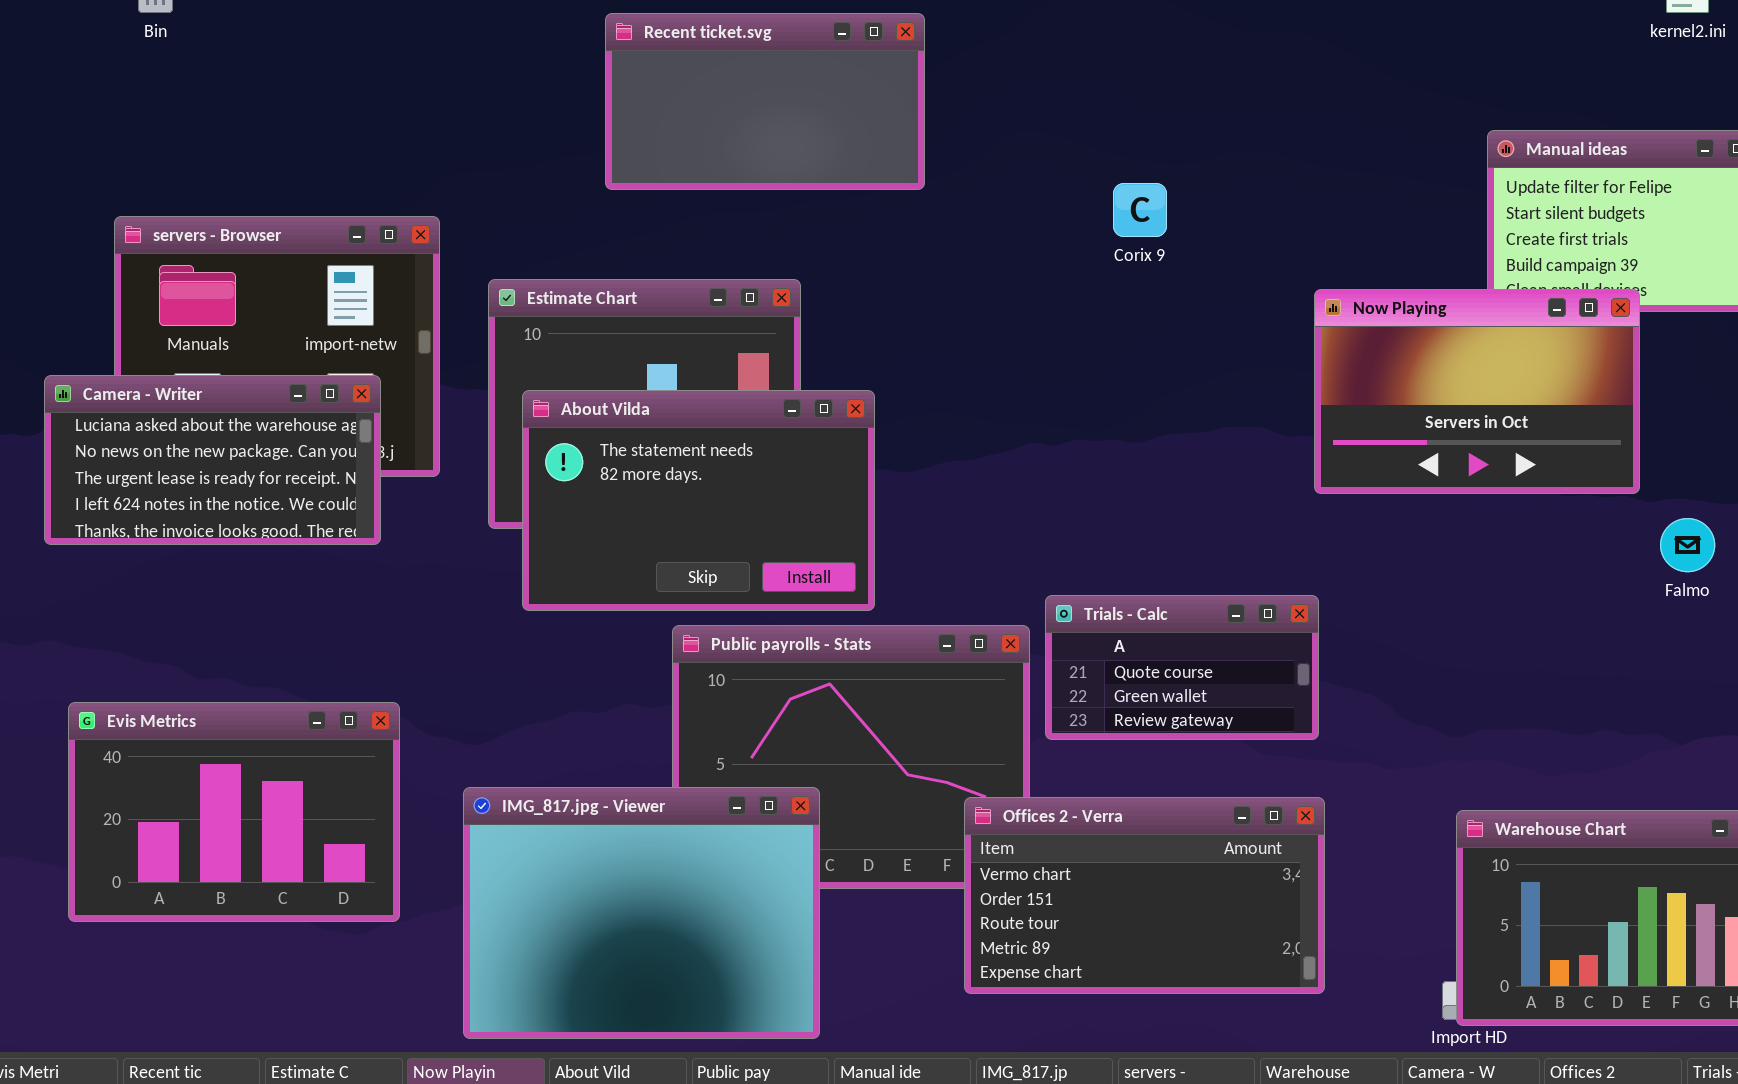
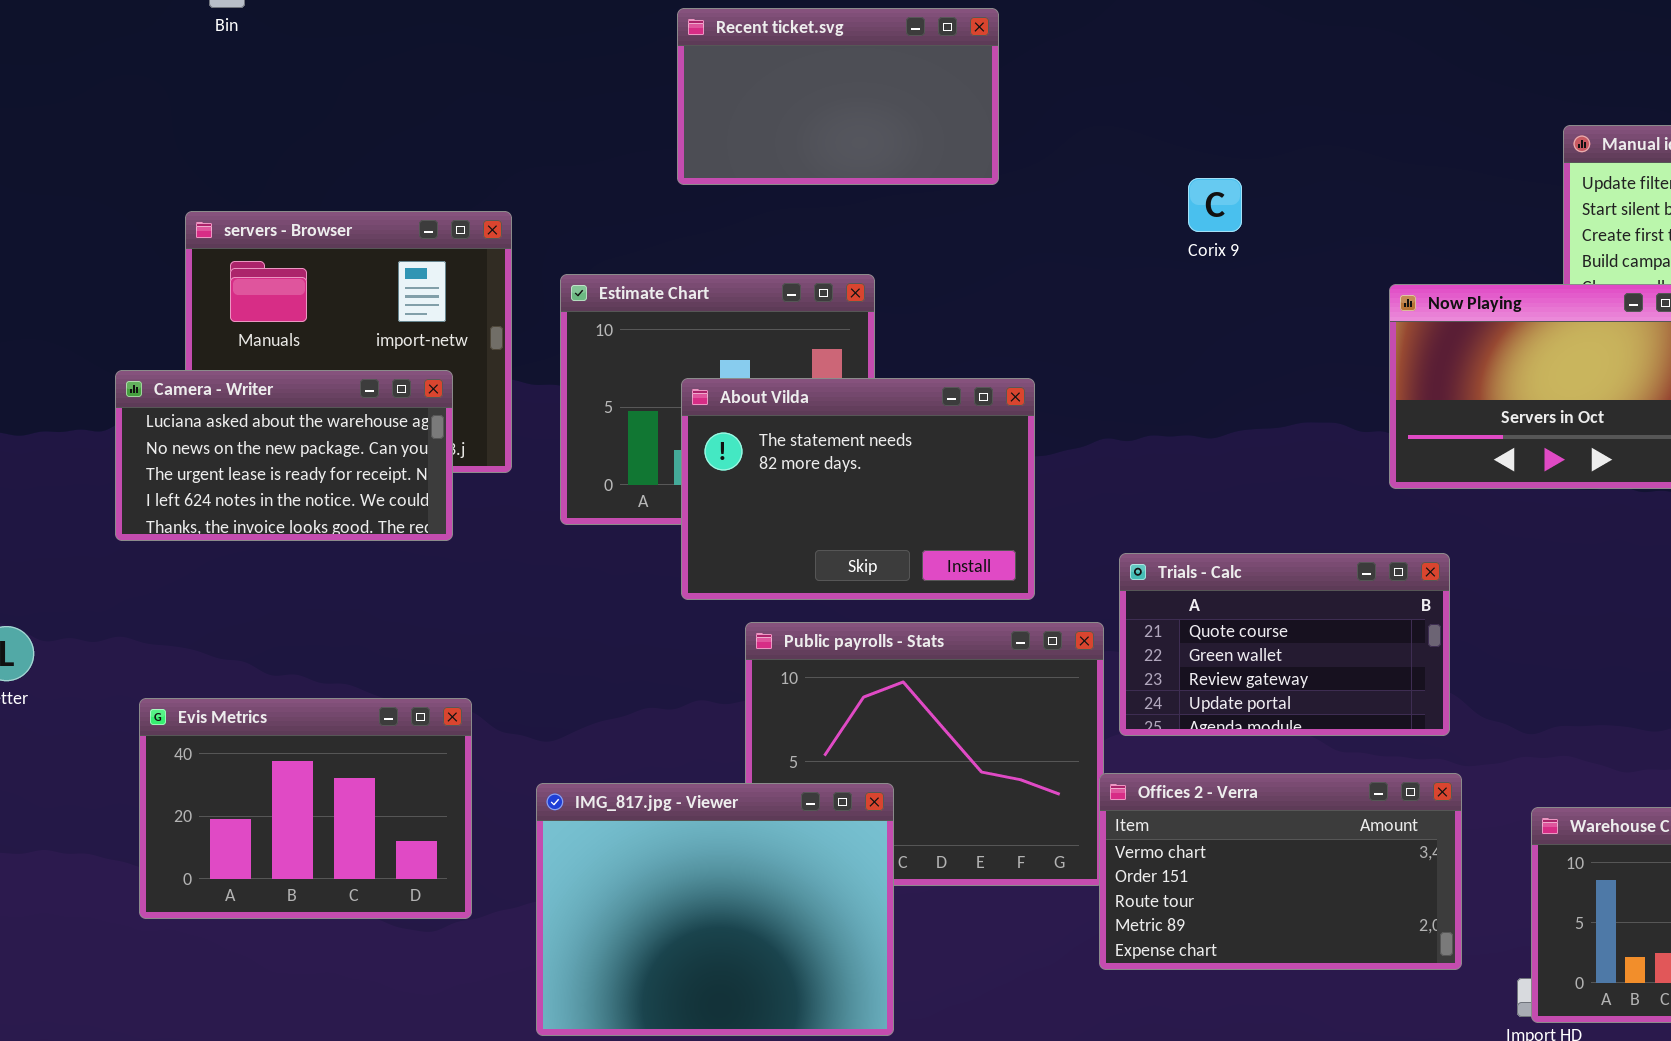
About Vilda: [522,390,875,611] -> [681,378,1035,600], moved
Trials - Calc: [1045,595,1319,740] -> [1119,553,1450,736], resized
Offices 2 - Verra: [964,797,1325,994] -> [1099,773,1462,970], moved

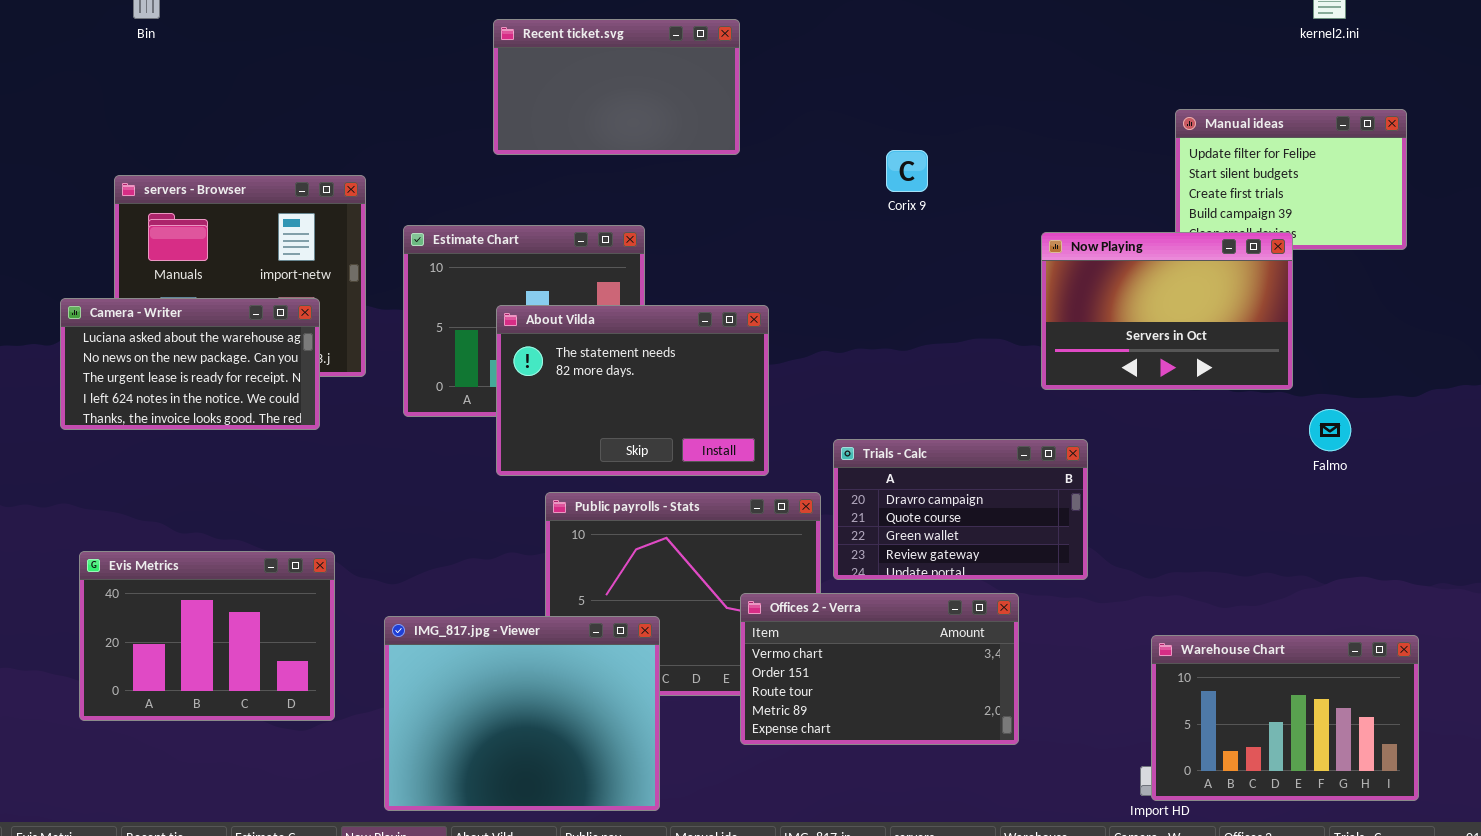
Trials - Calc: [1119,553,1450,736] -> [833,439,1088,580], scrolled up 1 row
Offices 2 - Verra: [1099,773,1462,970] -> [740,593,1019,745], moved

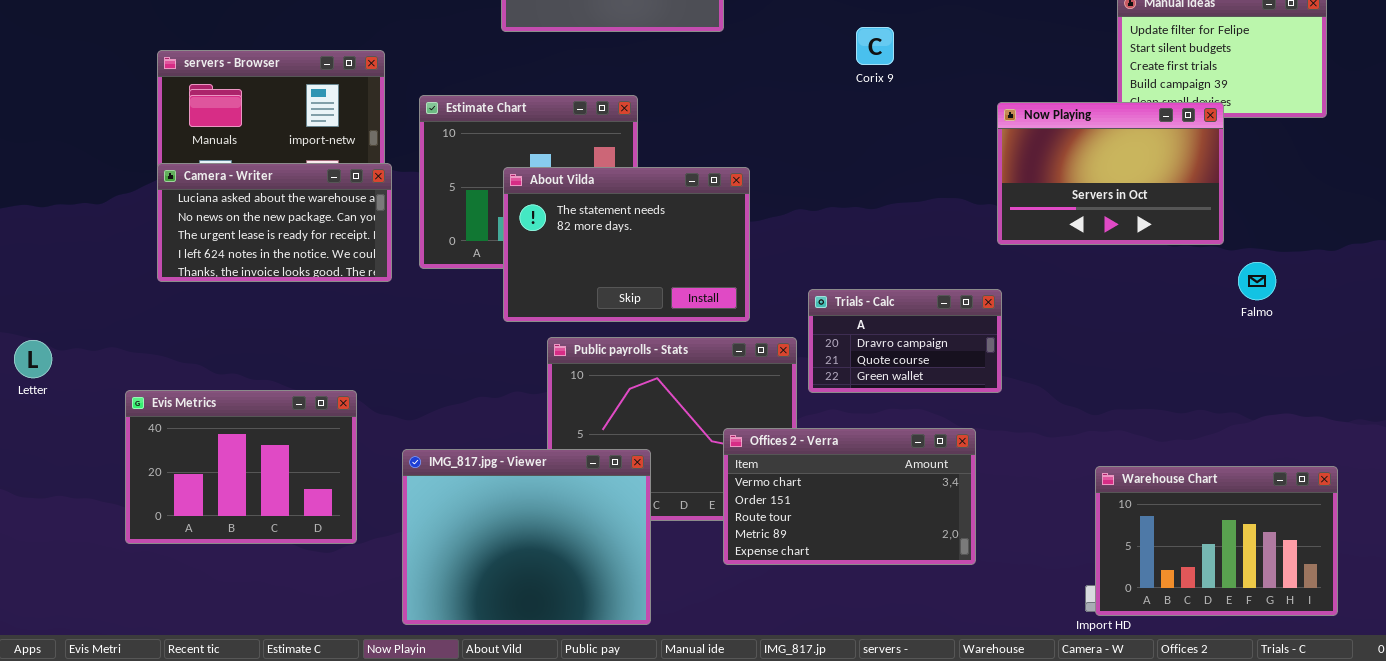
Camera - Writer: [60,298,320,430] -> [157,163,392,282], moved
Trials - Calc: [833,439,1088,580] -> [808,289,1002,393], resized

